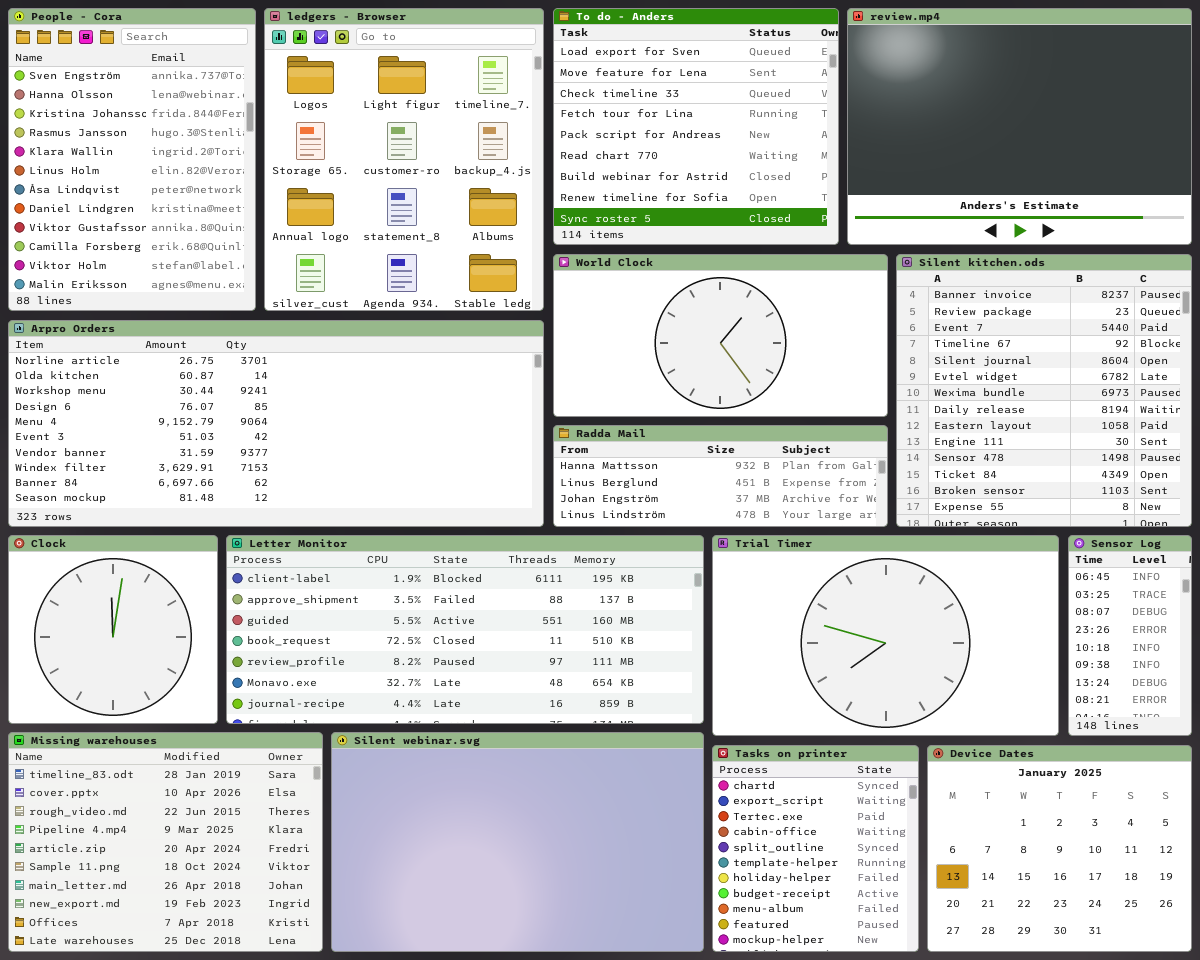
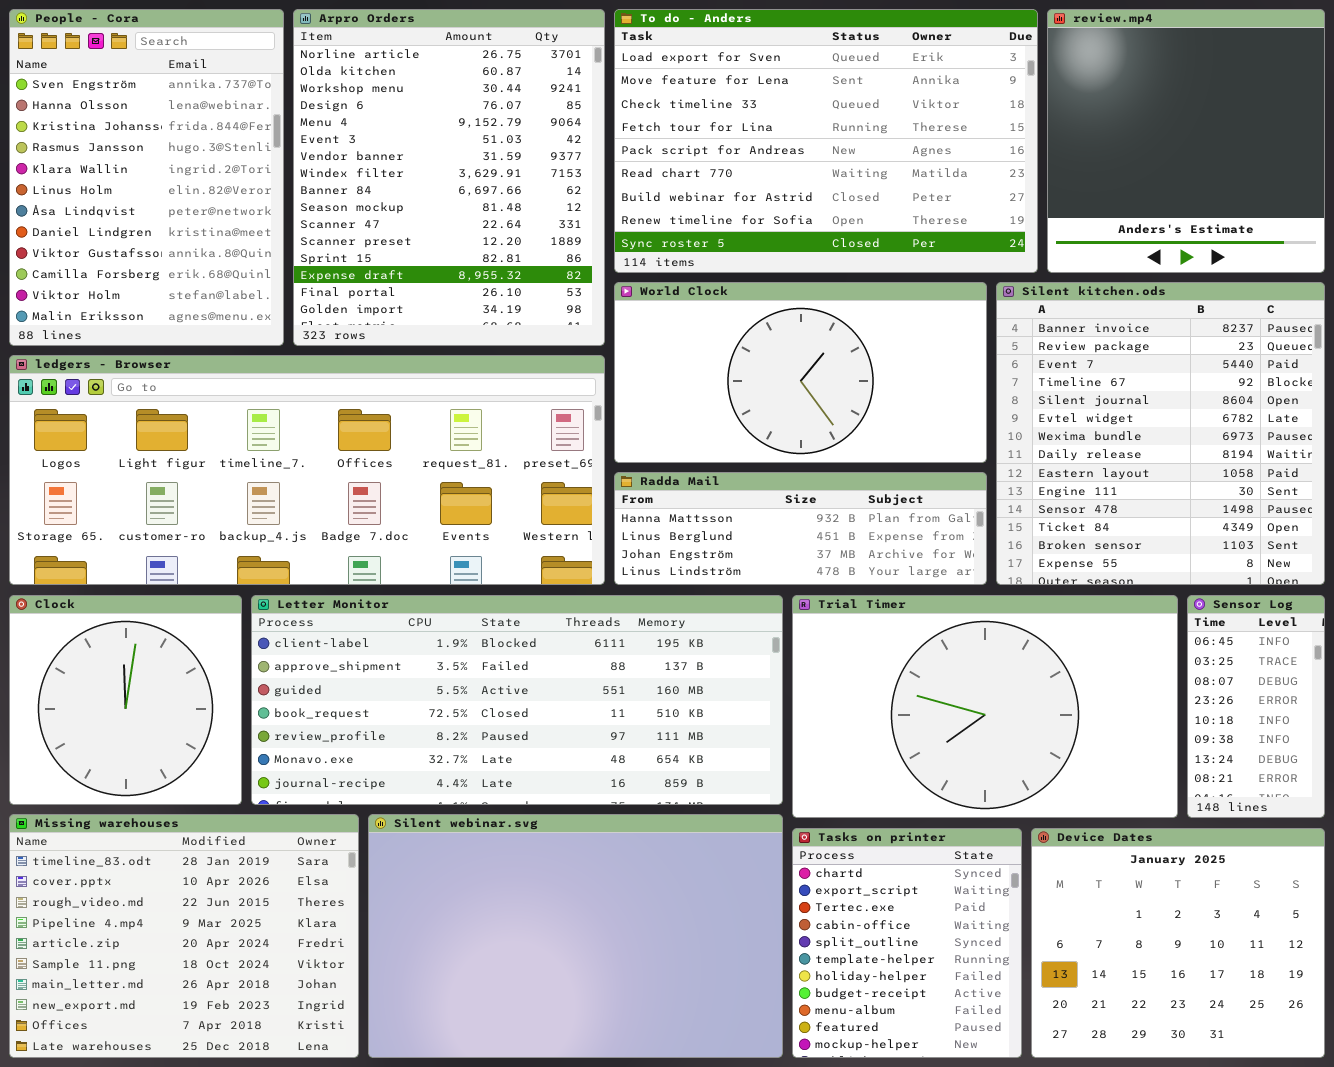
ledgers - Browser: [264,8,544,311] -> [9,355,605,585], moved, resized
To do - Anders: [553,8,839,245] -> [614,9,1038,273], resized
review.mp4: [847,8,1192,245] -> [1047,9,1325,273], resized
Arpro Orders: [8,320,544,527] -> [293,9,605,346], moved, resized

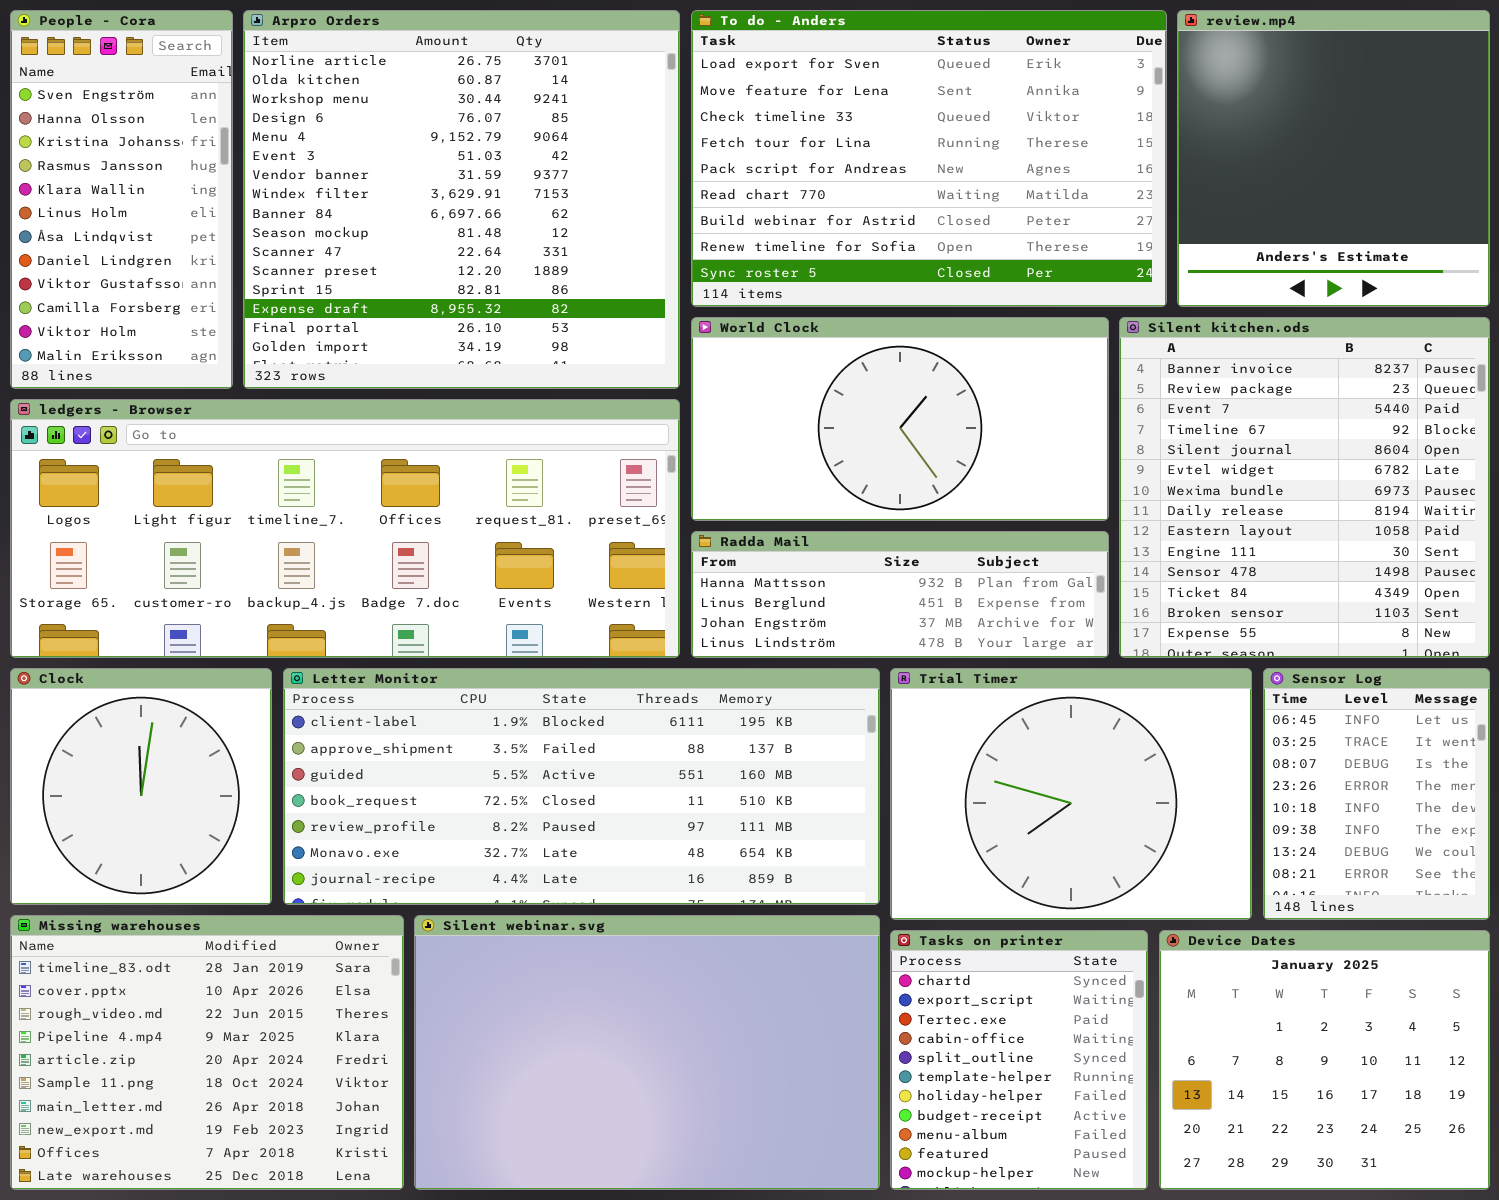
People - Cora: [9,9,284,346] -> [10,10,233,389], resized
Arpro Orders: [293,9,605,346] -> [243,10,680,389], resized
Trial Timer: [792,595,1178,818] -> [890,668,1252,920], resized
Sensor Log: [1187,595,1325,818] -> [1263,668,1490,920], resized

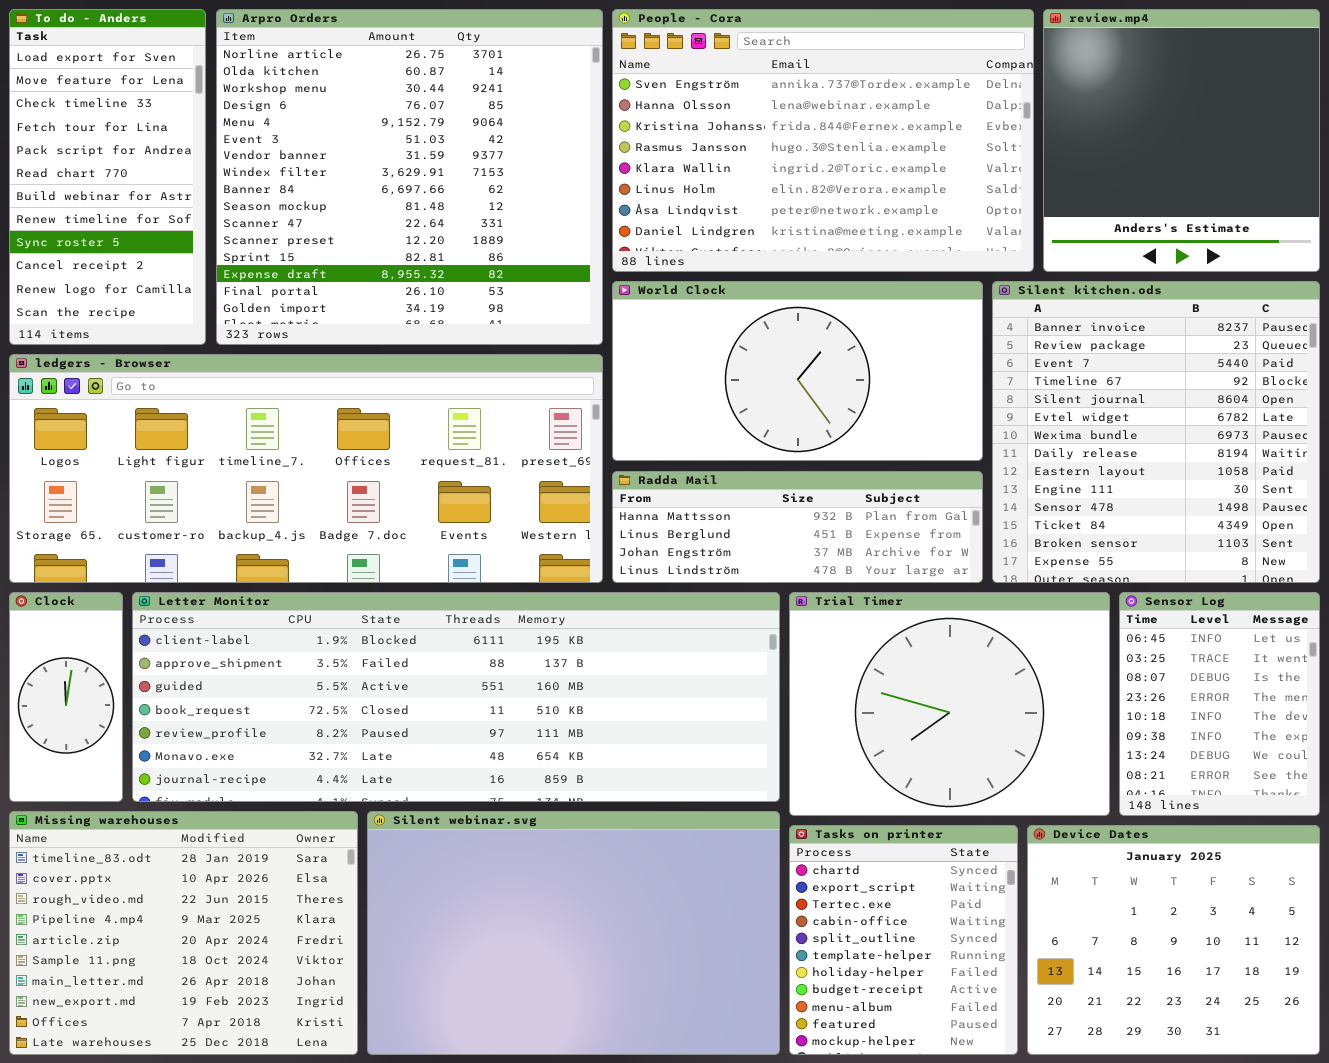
People - Cora: [10,10,233,389] -> [612,9,1034,272], moved, resized
To do - Anders: [691,10,1167,307] -> [9,9,206,345], moved, resized
Clock: [10,668,272,905] -> [9,592,123,802], resized
Letter Monitor: [283,668,880,905] -> [132,592,780,802], resized

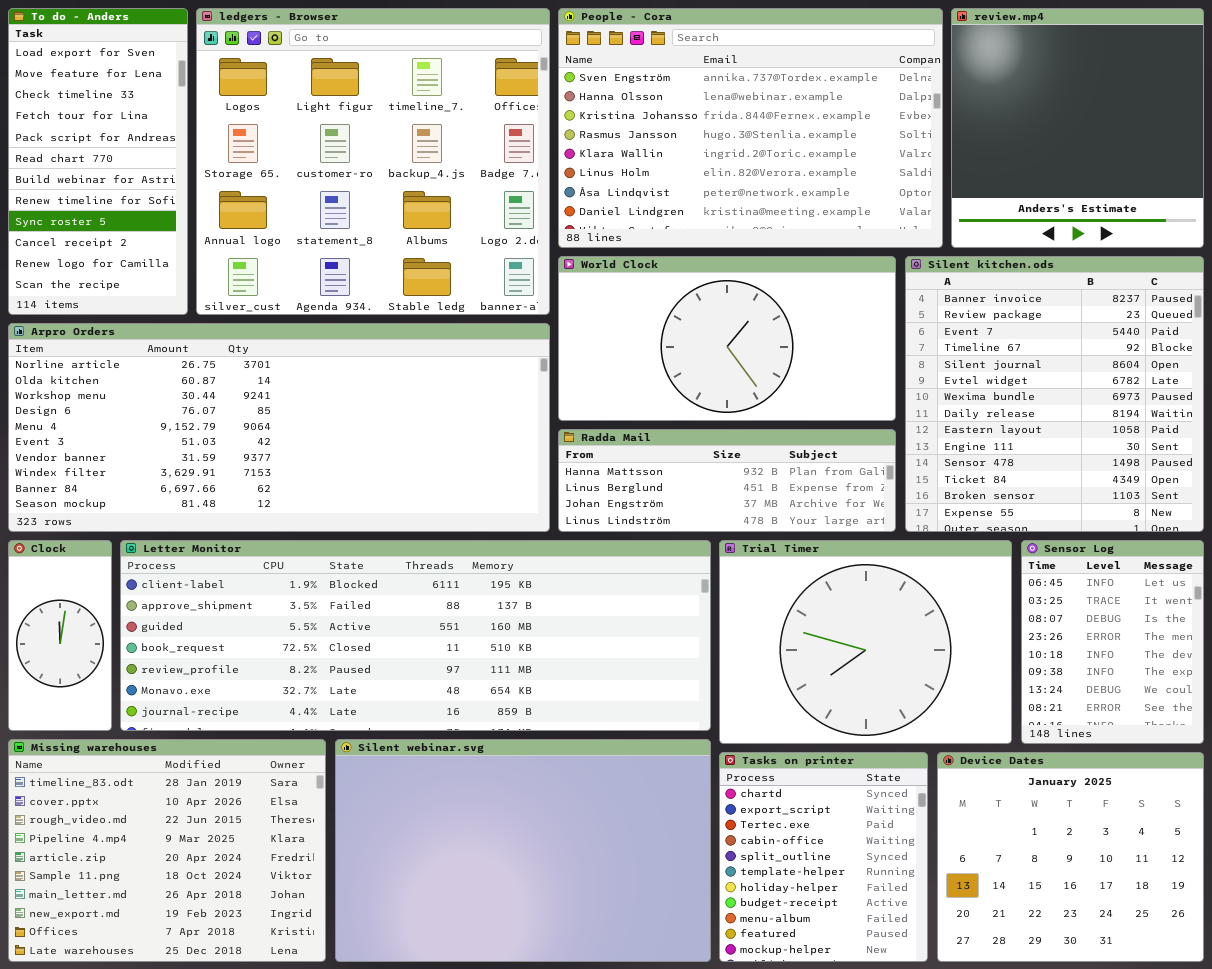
Arpro Orders: [216,9,603,345] -> [8,323,550,532], moved, resized
ledgers - Browser: [9,354,603,583] -> [196,8,550,315], moved, resized

